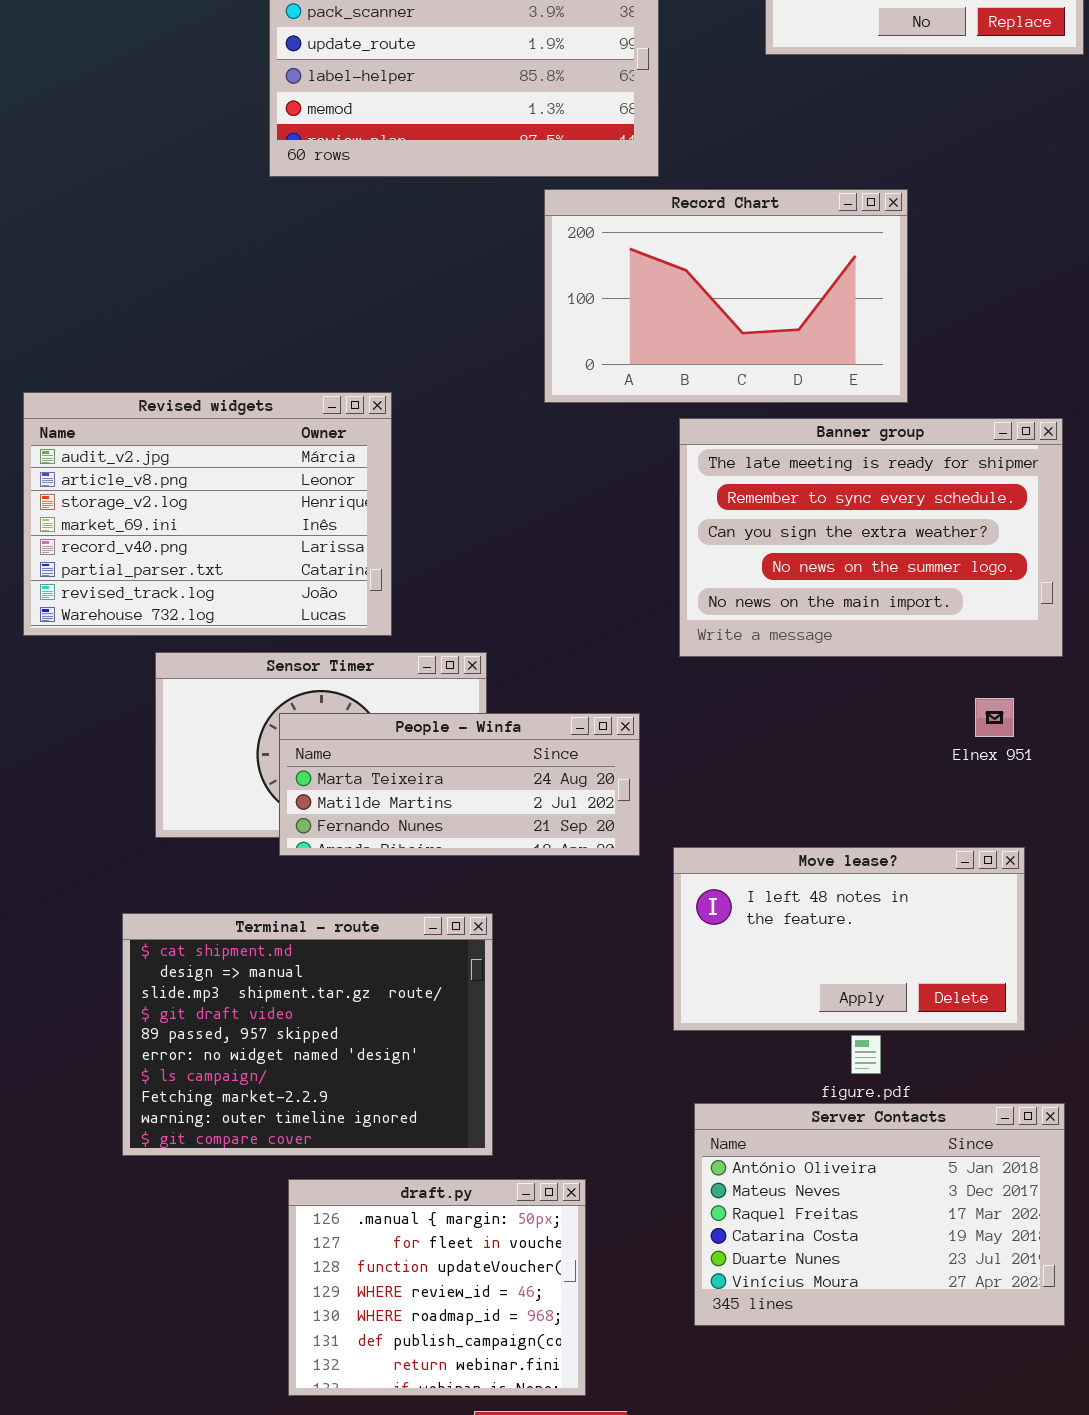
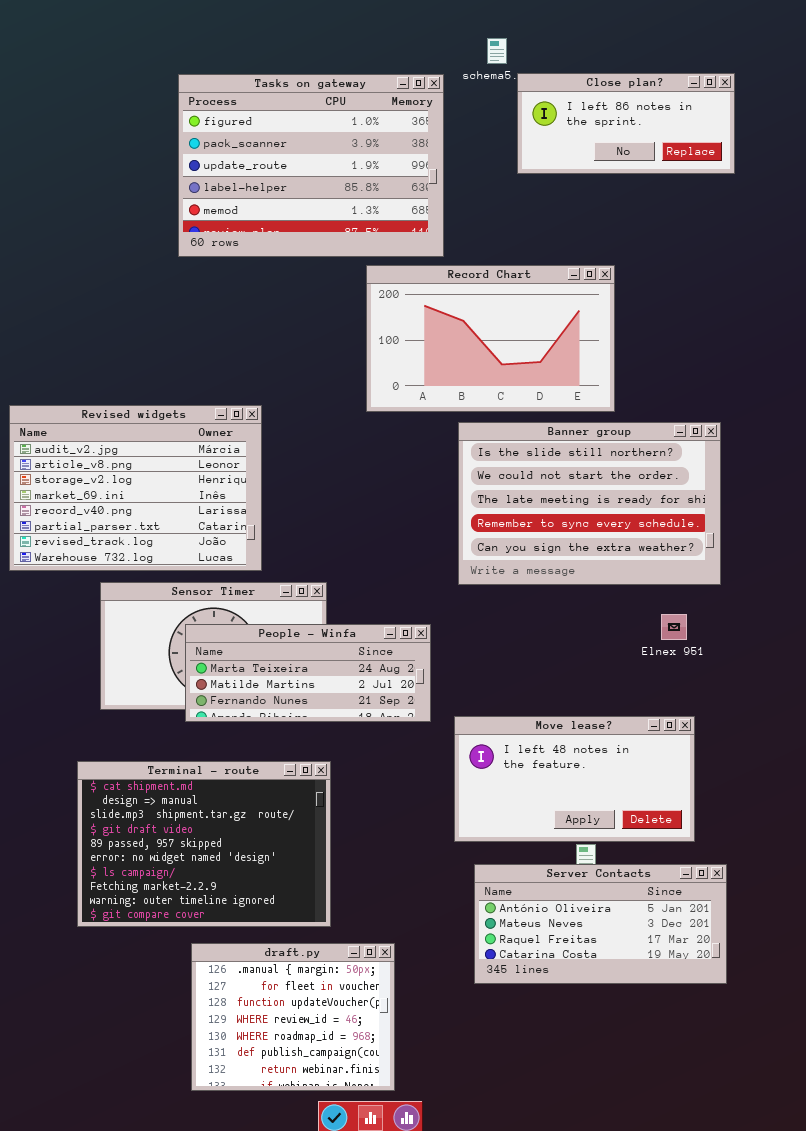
Banner group: [679,418,1063,657] -> [458,422,721,585], scrolled up 2 rows
Server Contacts: [694,1103,1065,1326] -> [474,864,727,984], moved, resized

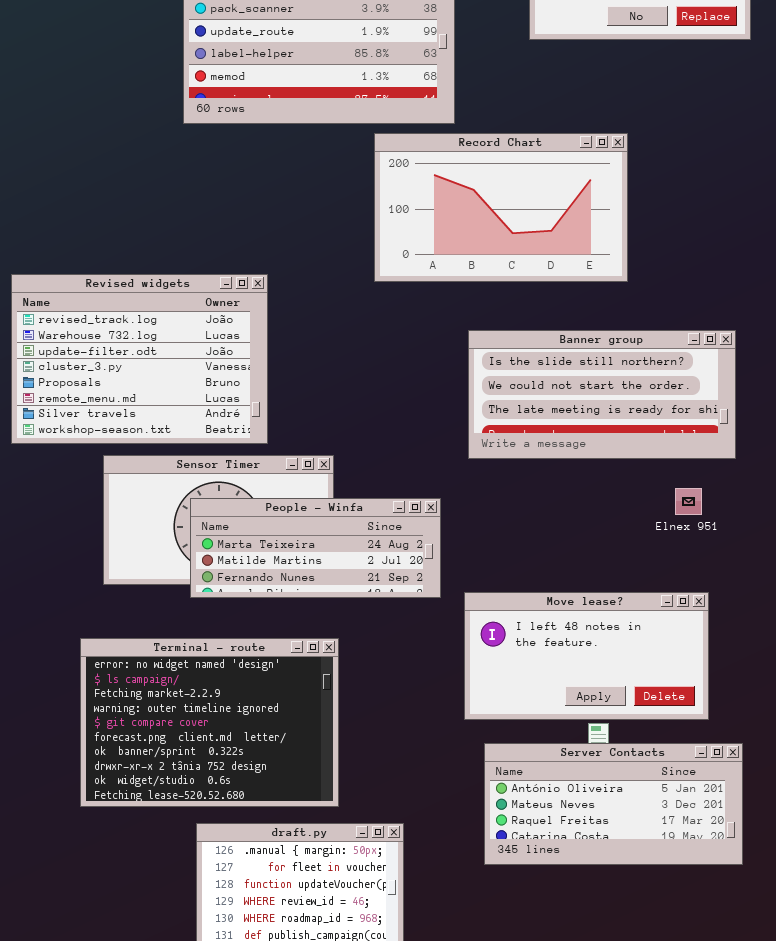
Revised widgets: [9,405,262,571] -> [11,274,268,444], scrolled down 6 rows
Banner group: [458,422,721,585] -> [468,330,736,459], resized
Terminal - route: [77,761,331,927] -> [80,638,339,807], scrolled down 5 rows

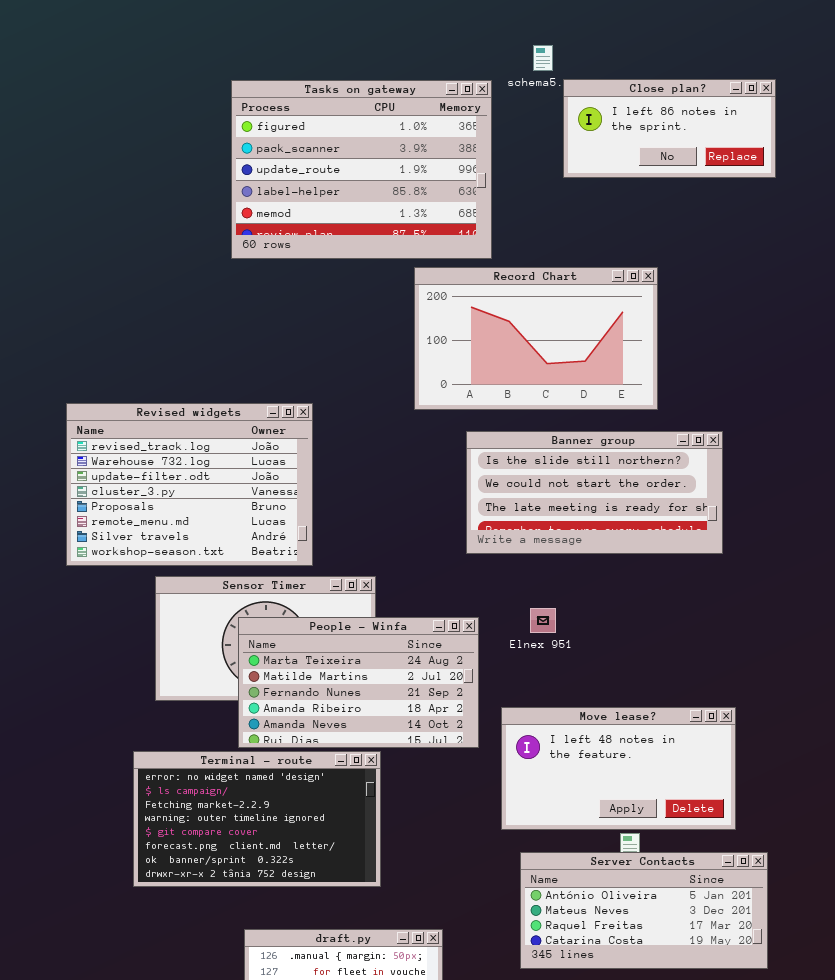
Banner group: [468,330,736,459] -> [466,431,723,554], moved
Elnex 951: [675,488,702,515] -> [530,608,556,633], moved
People - Winfa: [190,498,441,598] -> [238,617,479,748], resized
Terminal - route: [80,638,339,807] -> [133,751,381,887], resized

